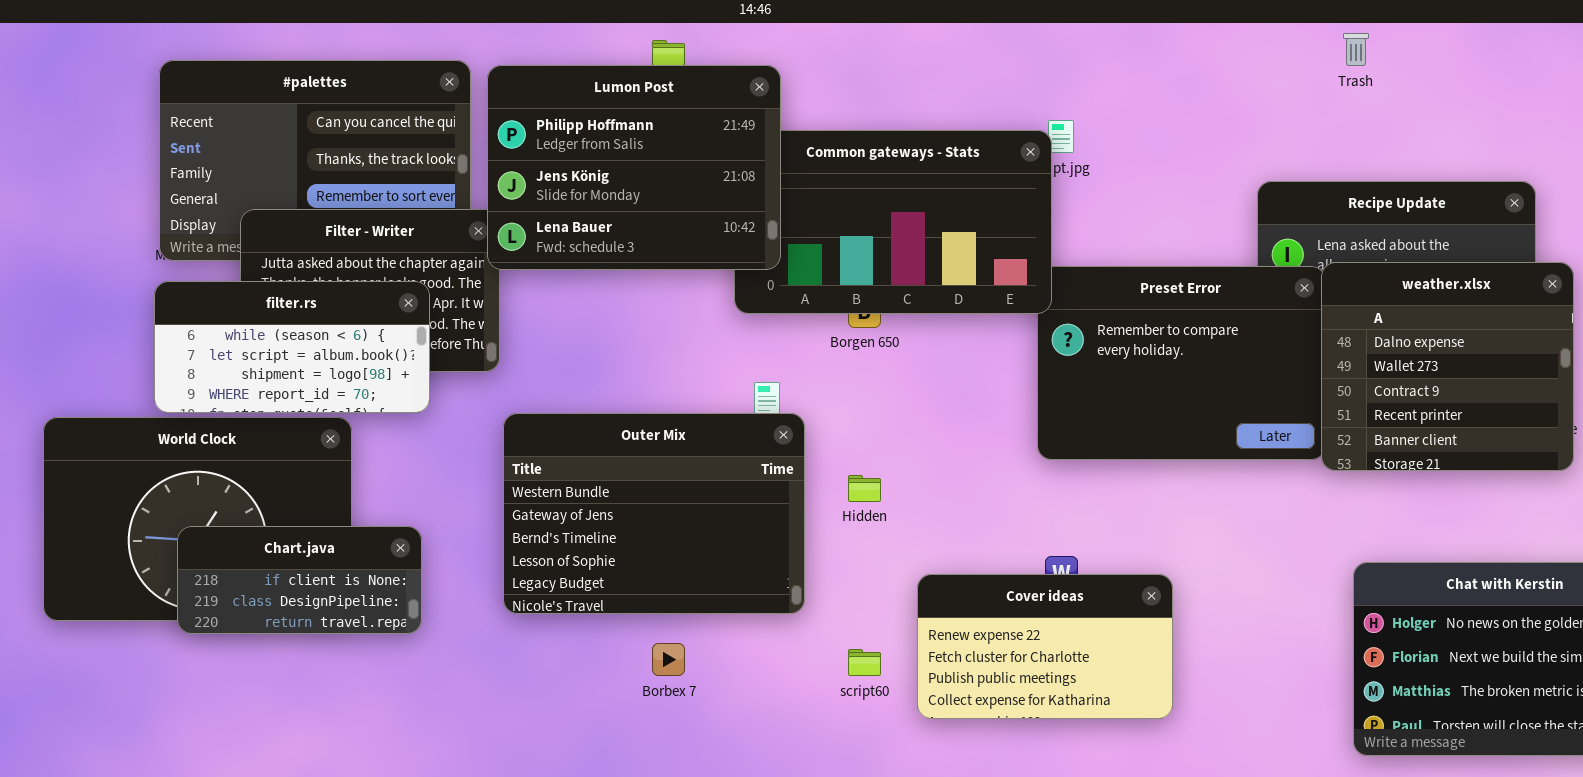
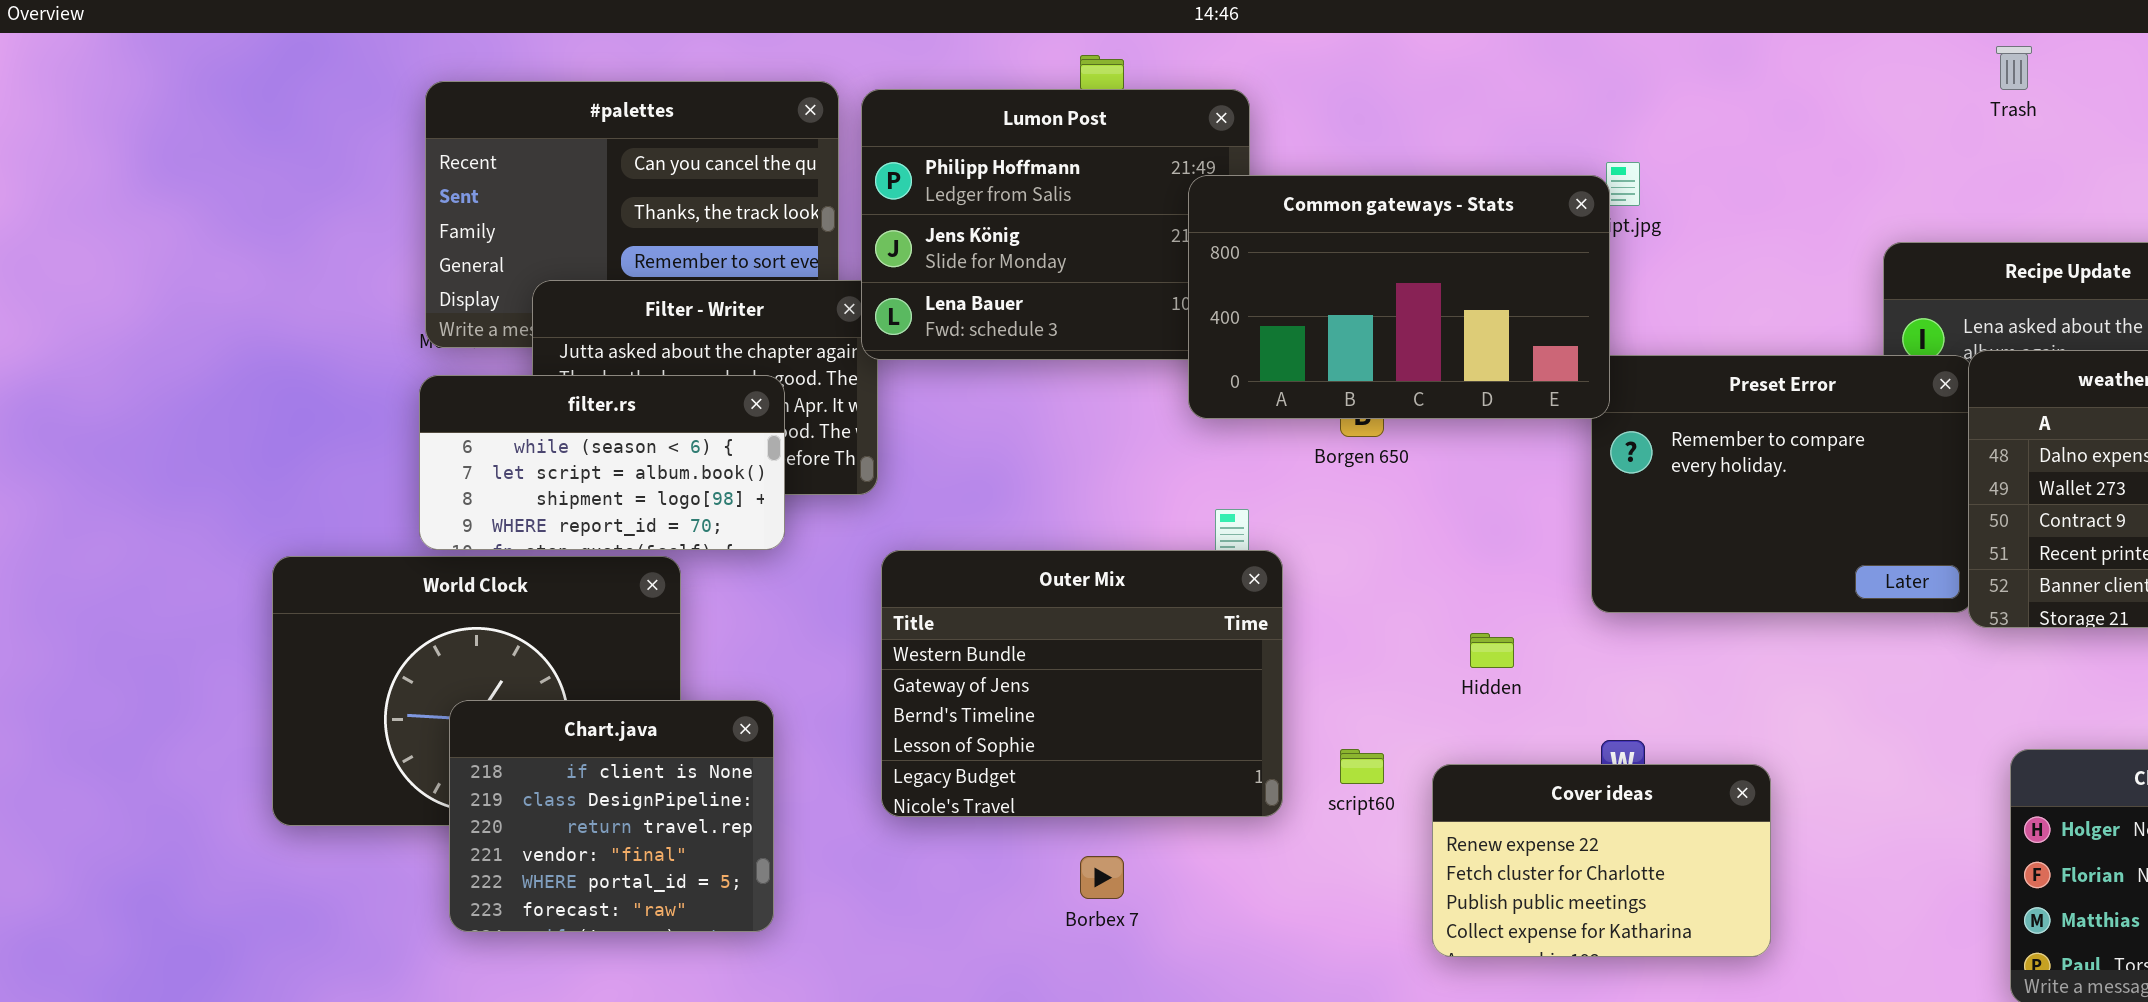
Common gateways - Stats: [734,130,1052,314] -> [1188,175,1610,419], raised
Hidden: [848,475,881,502] -> [1470,633,1514,668], moved
Chart.java: [177,526,422,634] -> [449,700,774,932], resized
script60: [848,649,881,676] -> [1340,749,1384,784], moved

